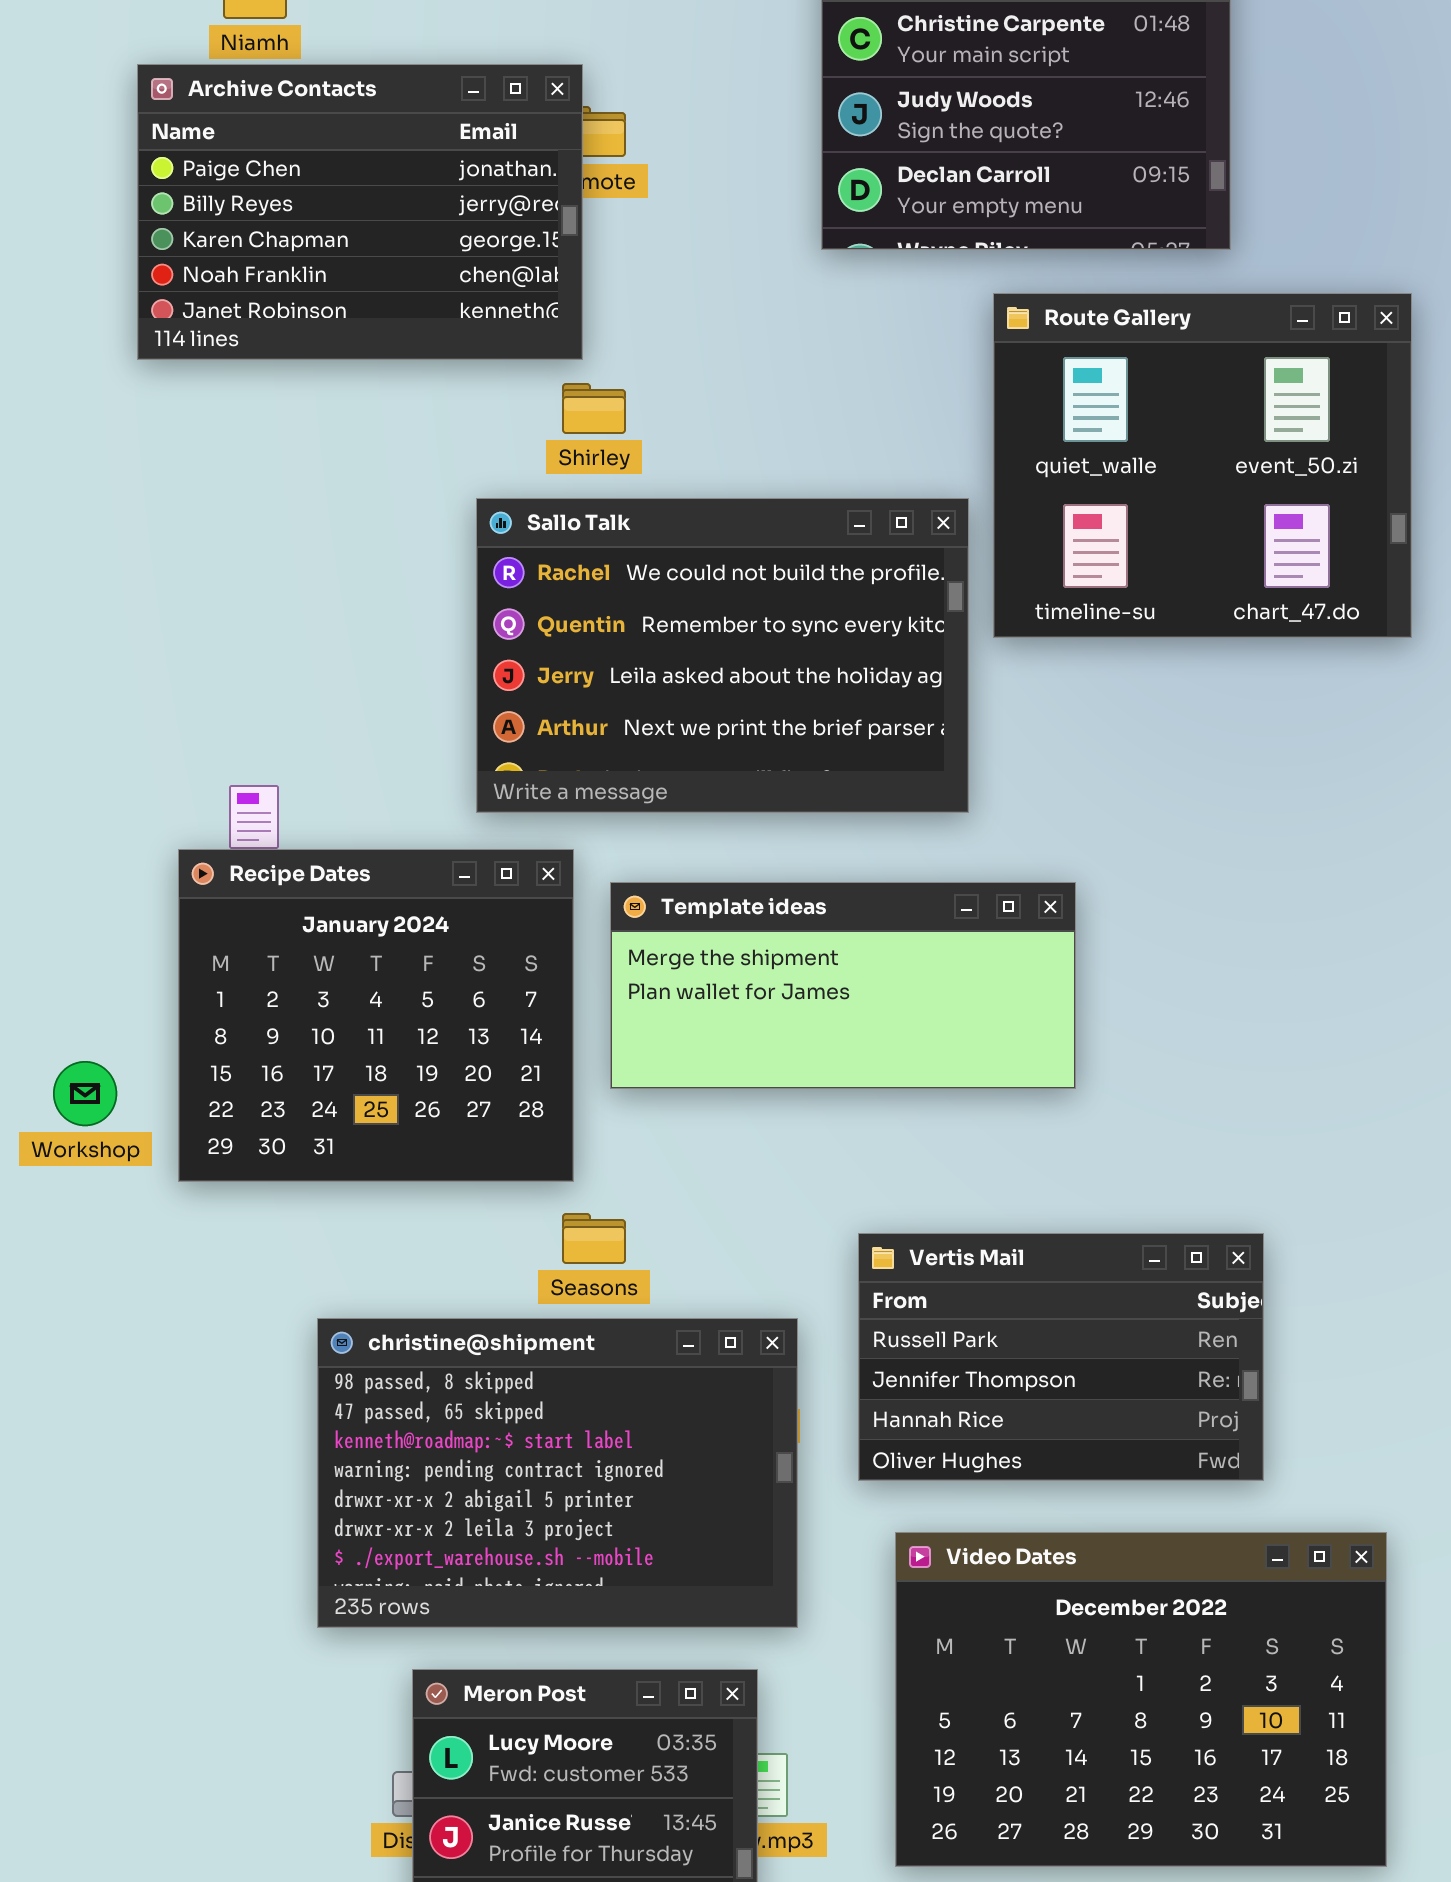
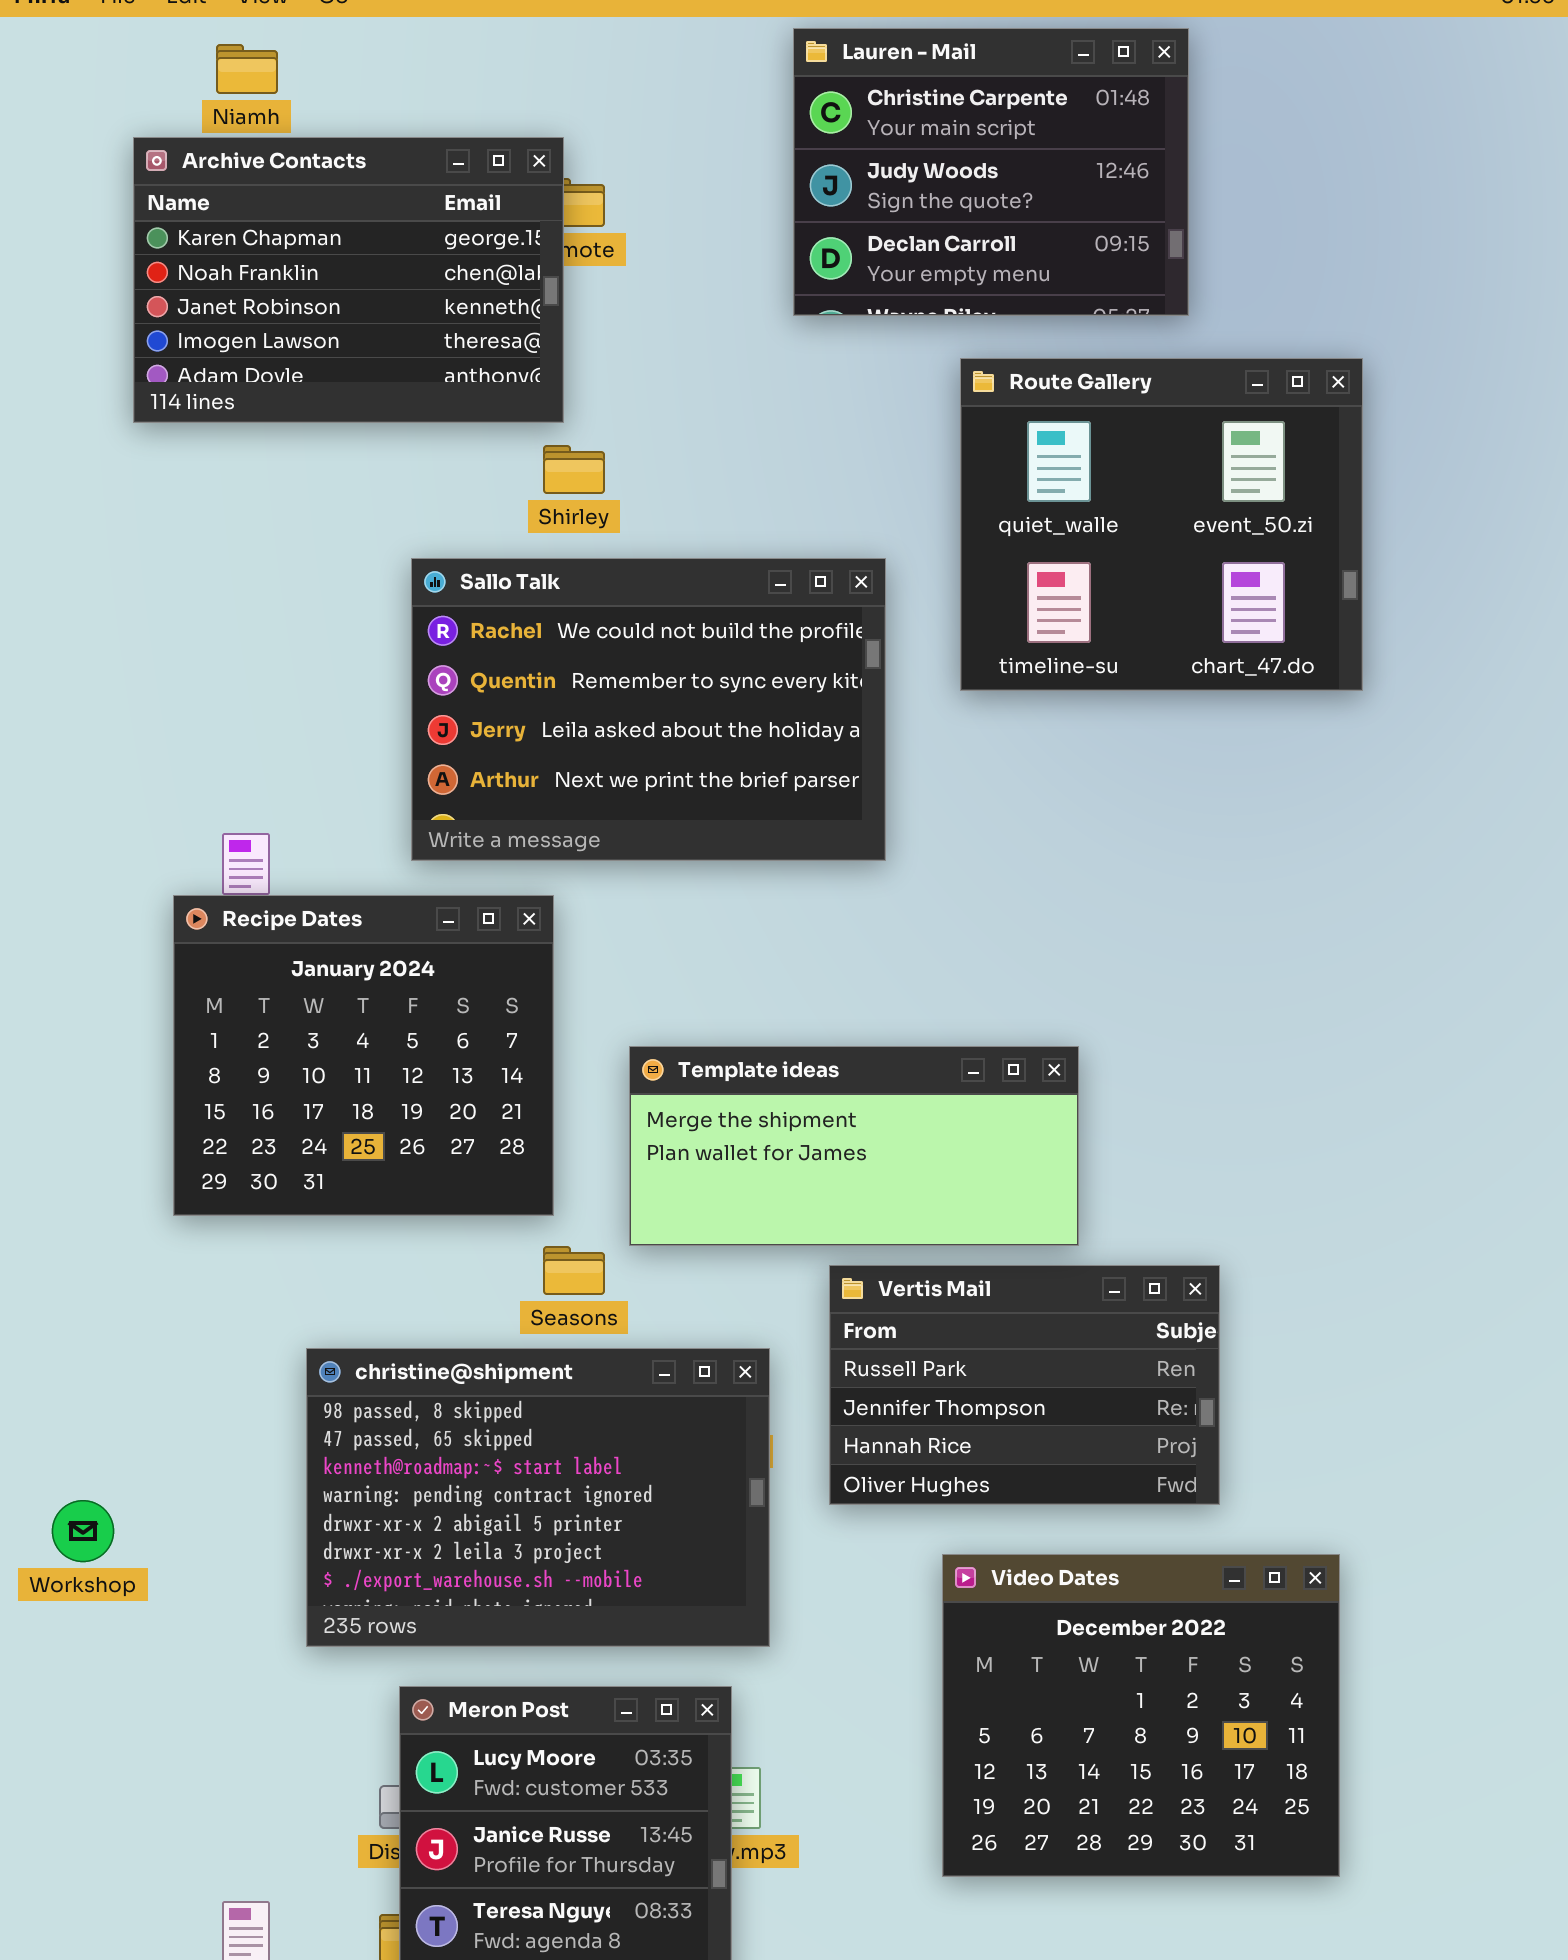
Archive Contacts: [137,64,583,360] -> [133,137,564,423], scrolled down 2 rows
Sallo Talk: [476,498,969,813] -> [411,558,886,861], moved
Template ideas: [610,882,1076,1089] -> [629,1046,1079,1246], moved
Workshop: [53,1061,117,1126] -> [52,1500,114,1562], moved
Video Dates: [895,1532,1387,1867] -> [942,1554,1340,1877], resized

